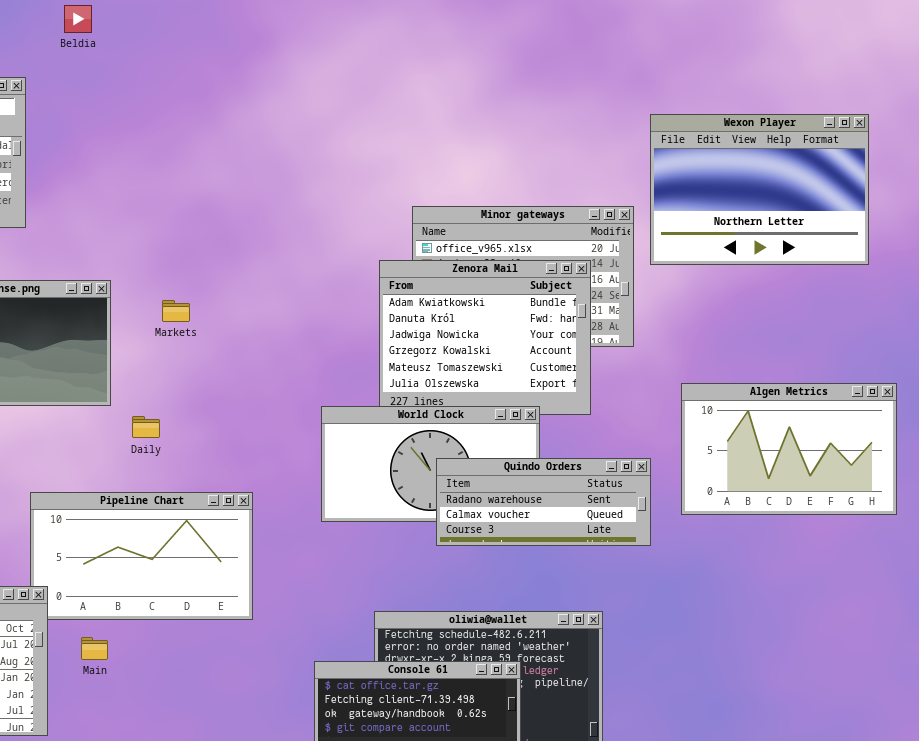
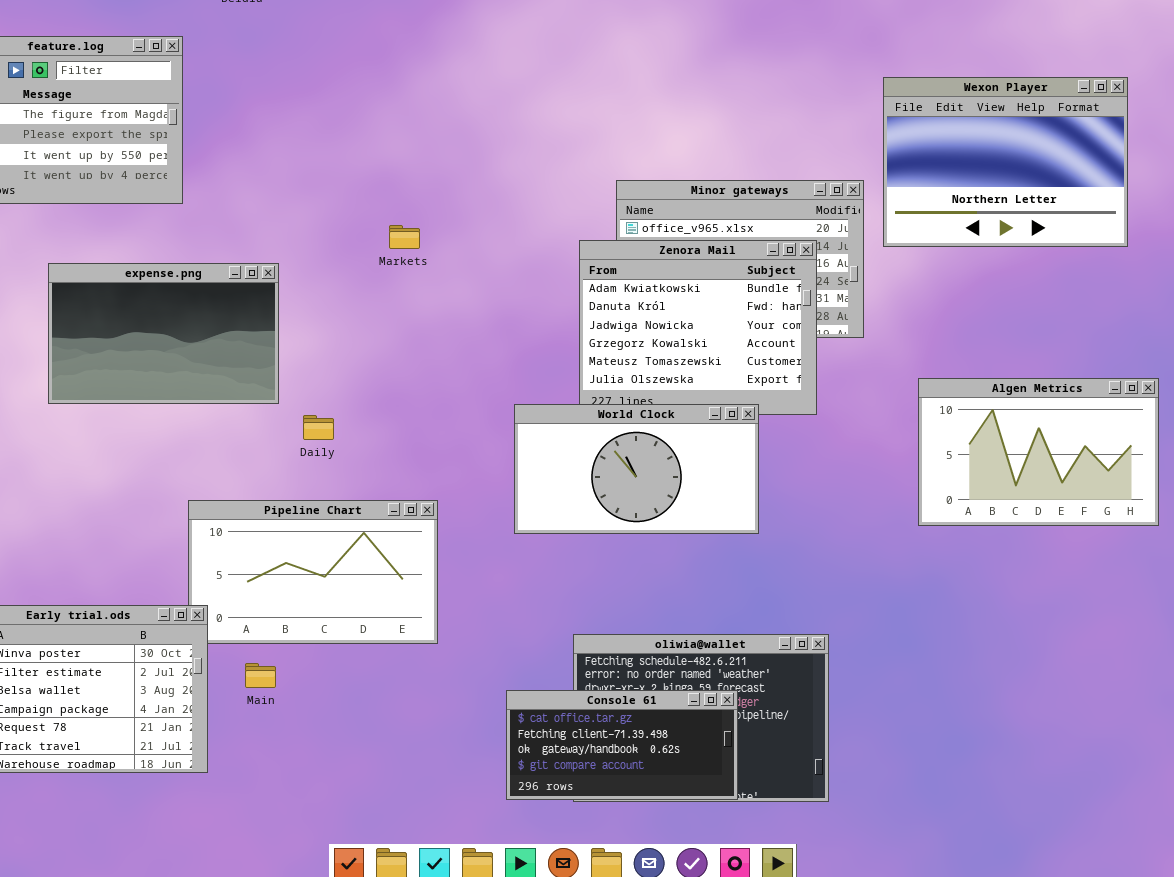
Markets: [162,300,190,322] -> [389,225,420,249], moved
Quindo Orders: [436,458,651,546] -> none, closed

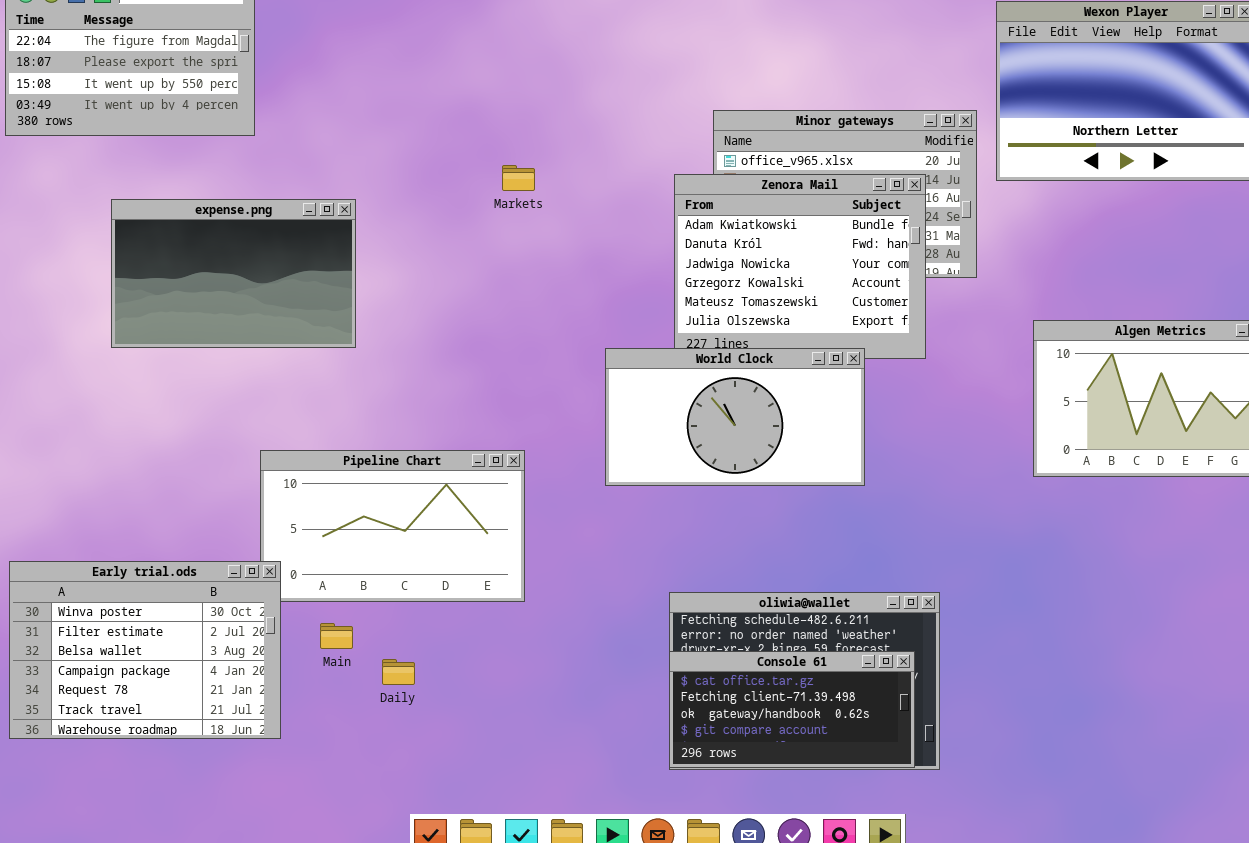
Markets: [389,225,420,249] -> [502,165,535,191], moved
Daily: [303,415,334,440] -> [382,659,415,685], moved
Console 61: [506,690,738,800] -> [669,651,915,768], moved

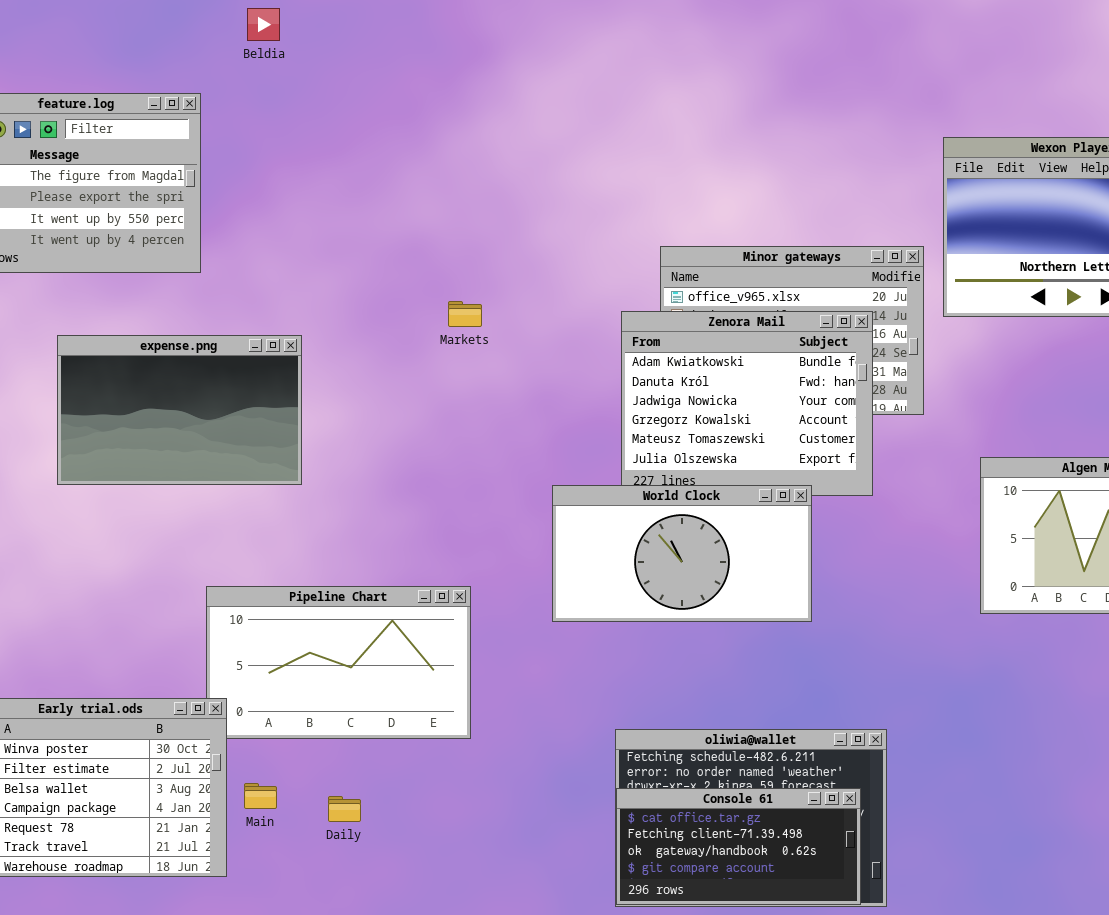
Main: [320,623,353,649] -> [244,783,277,809], moved

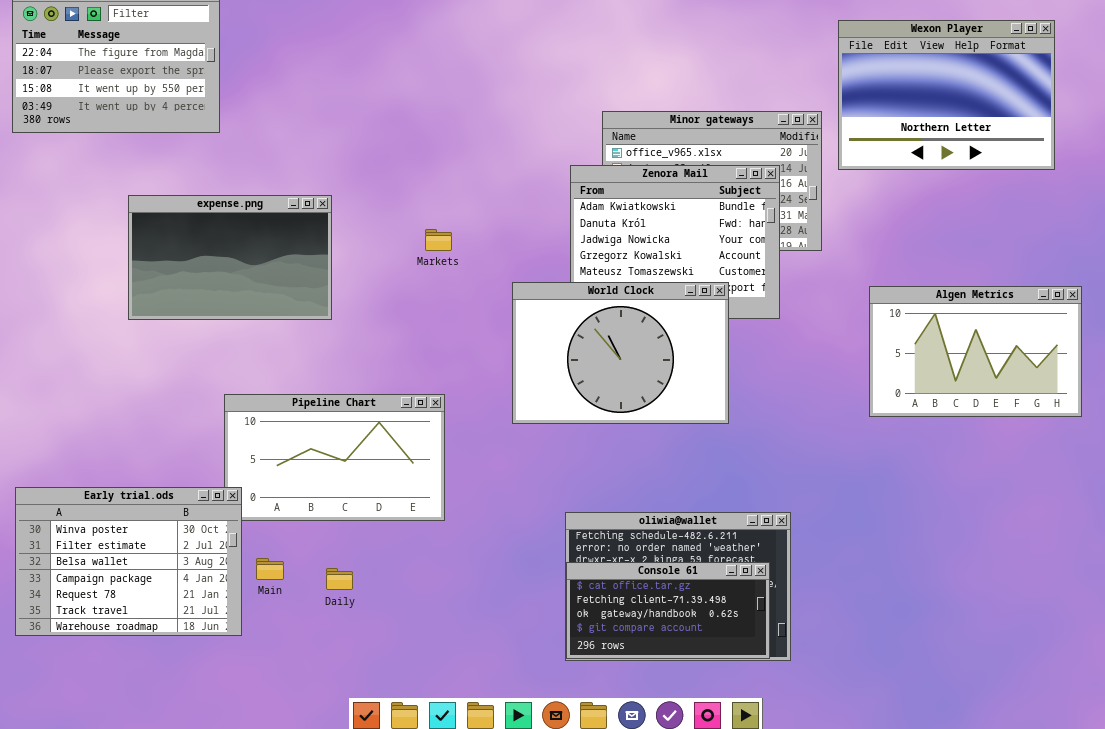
Markets: [448,301,482,327] -> [425,229,452,251], moved
expense.png: [57,335,302,485] -> [128,195,332,320], moved
World Clock: [552,485,812,622] -> [512,282,729,424], resized

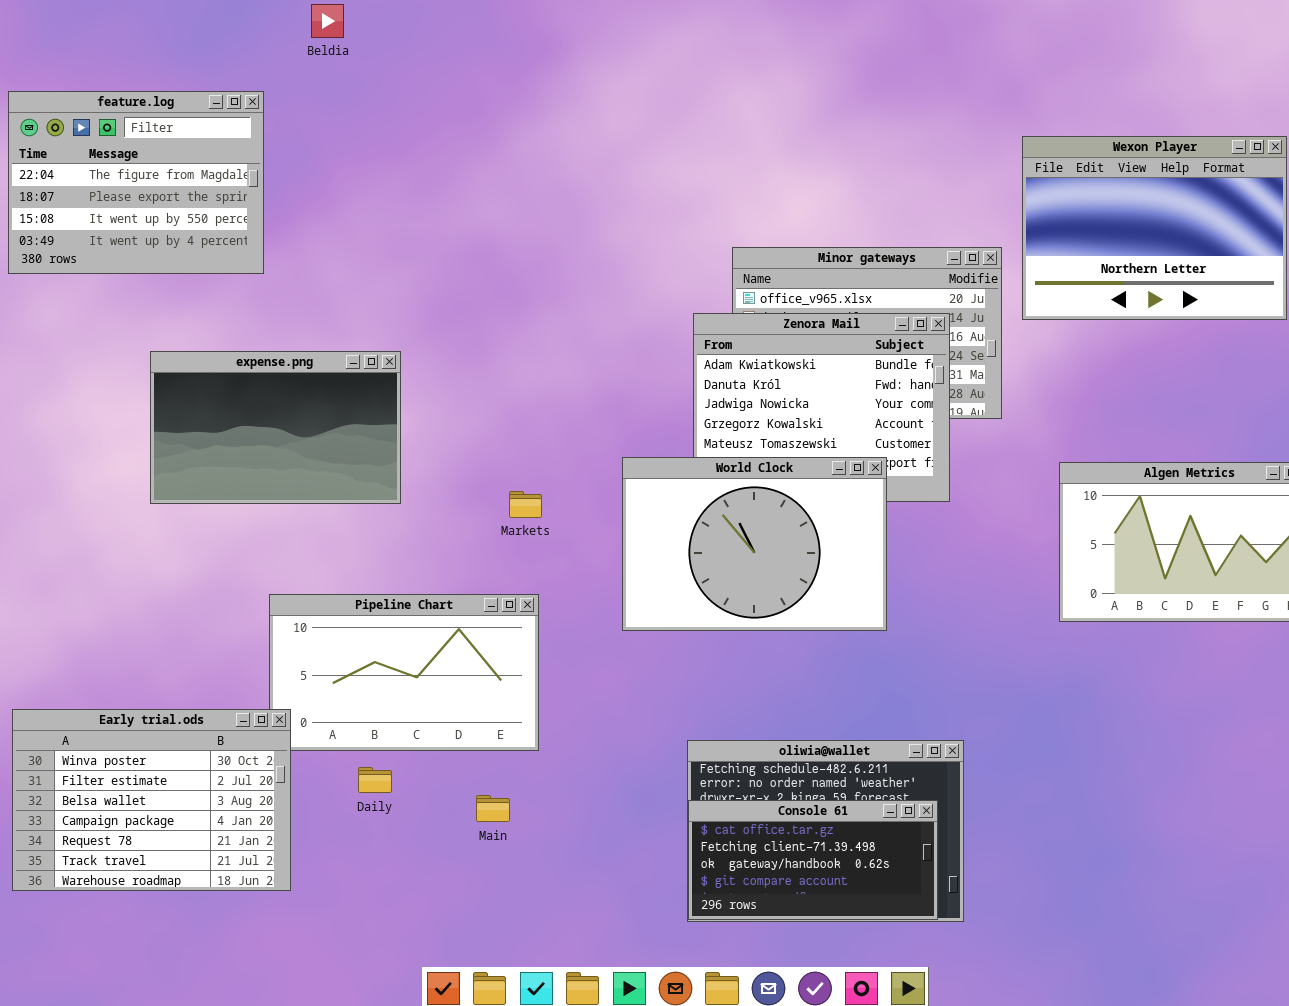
Markets: [425,229,452,251] -> [509,491,542,518], moved
Main: [256,558,284,580] -> [476,795,510,822], moved
Daily: [326,568,353,590] -> [358,767,392,793], moved

